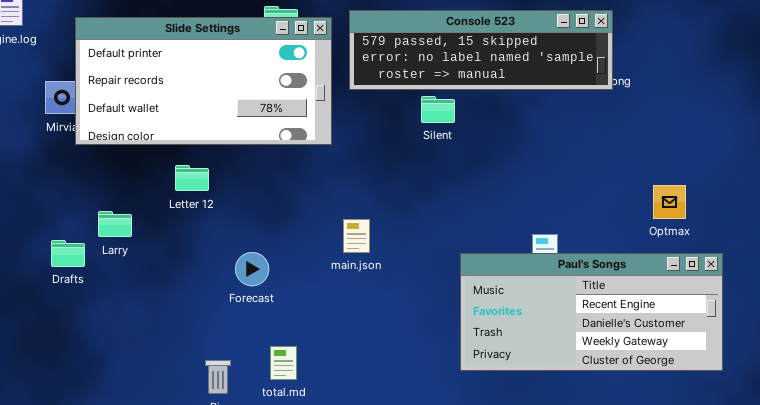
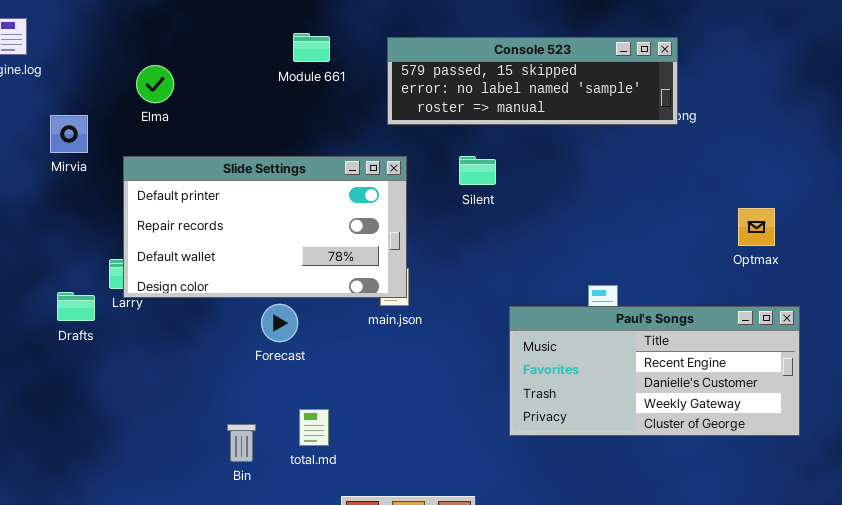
Slide Settings: [75,17,332,145] -> [123,156,407,298], moved
Silent: [421,96,455,123] -> [459,156,496,185], moved
Optmax: [653,185,686,219] -> [738,208,775,246], moved

